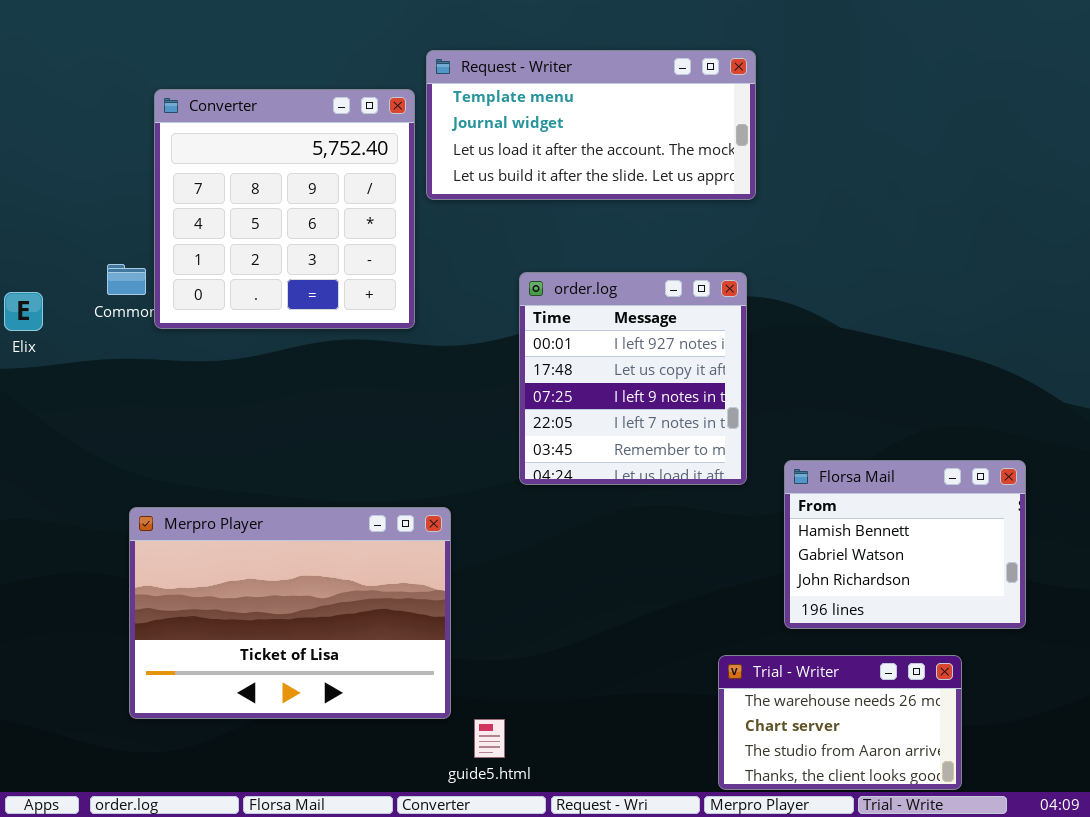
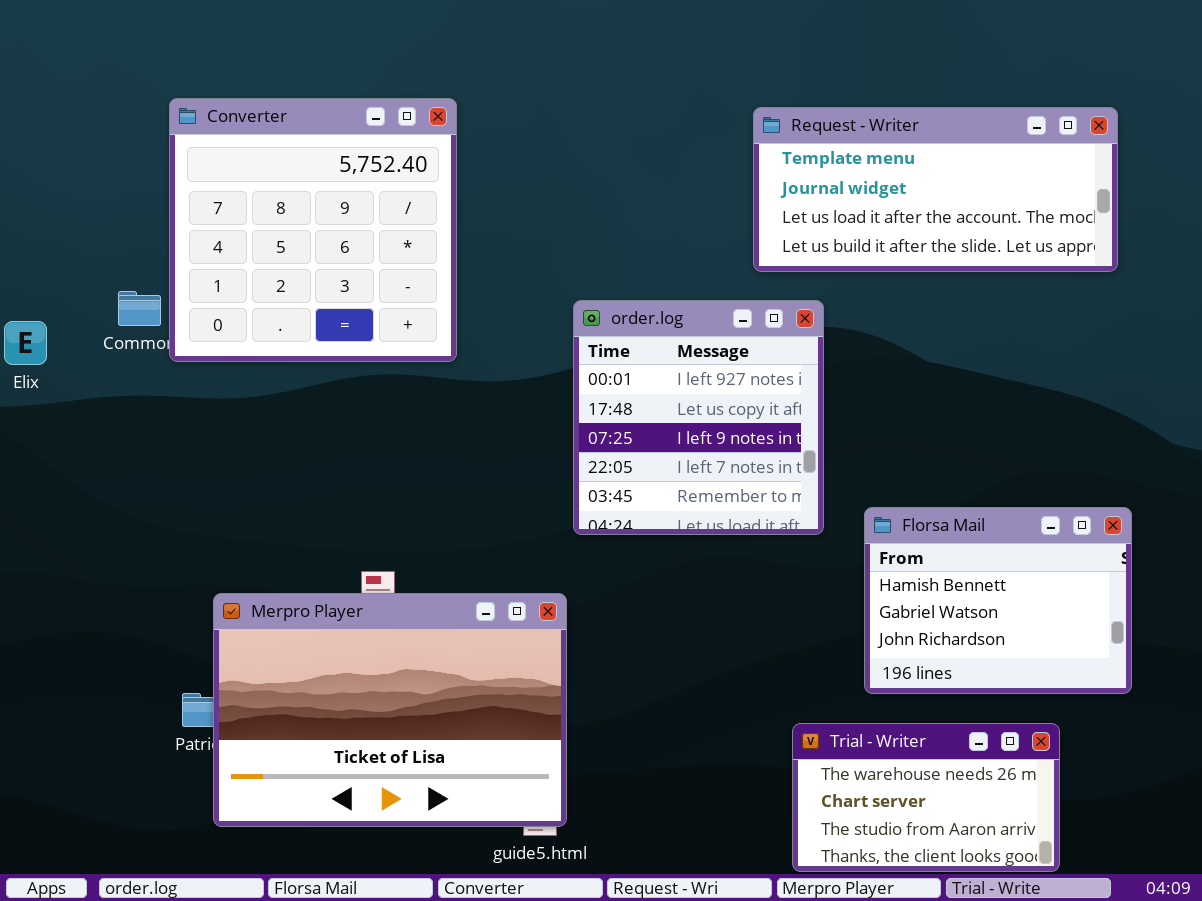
Request - Writer: [426,50,756,200] -> [753,107,1118,272], moved
Merpro Player: [129,507,451,719] -> [213,593,567,827], moved

